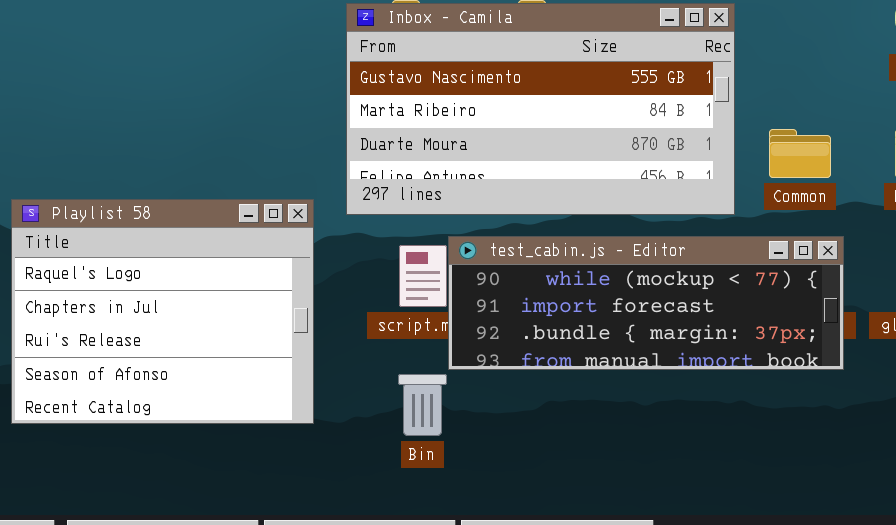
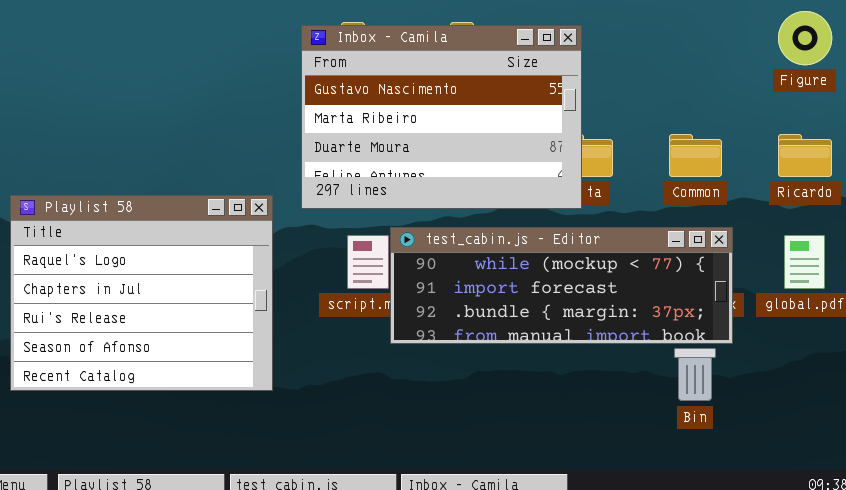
Inbox - Camila: [346,3,735,215] -> [301,25,582,209], resized
Bin: [398,374,447,436] -> [674,348,716,401], moved

